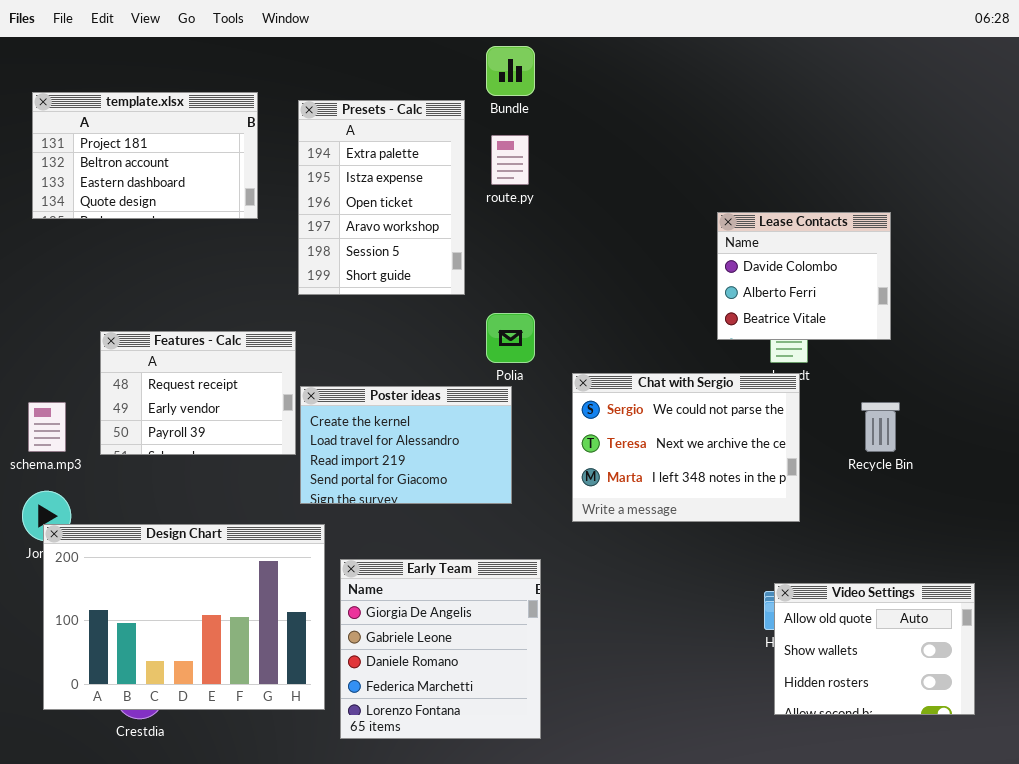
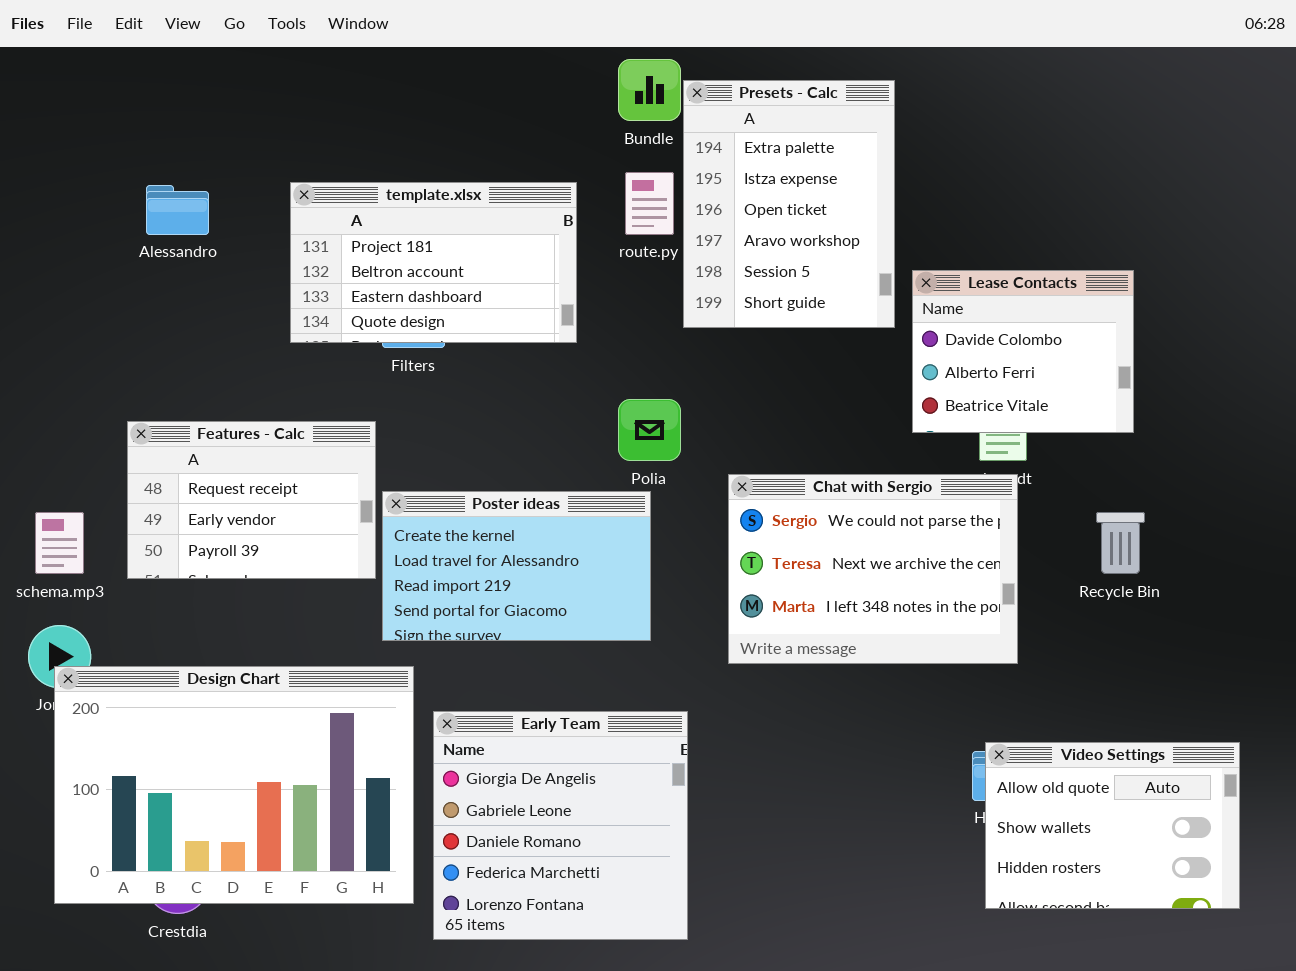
template.xlsx: [32,92,258,219] -> [290,182,577,343], moved
Presets - Calc: [298,100,465,295] -> [683,80,895,328], moved

